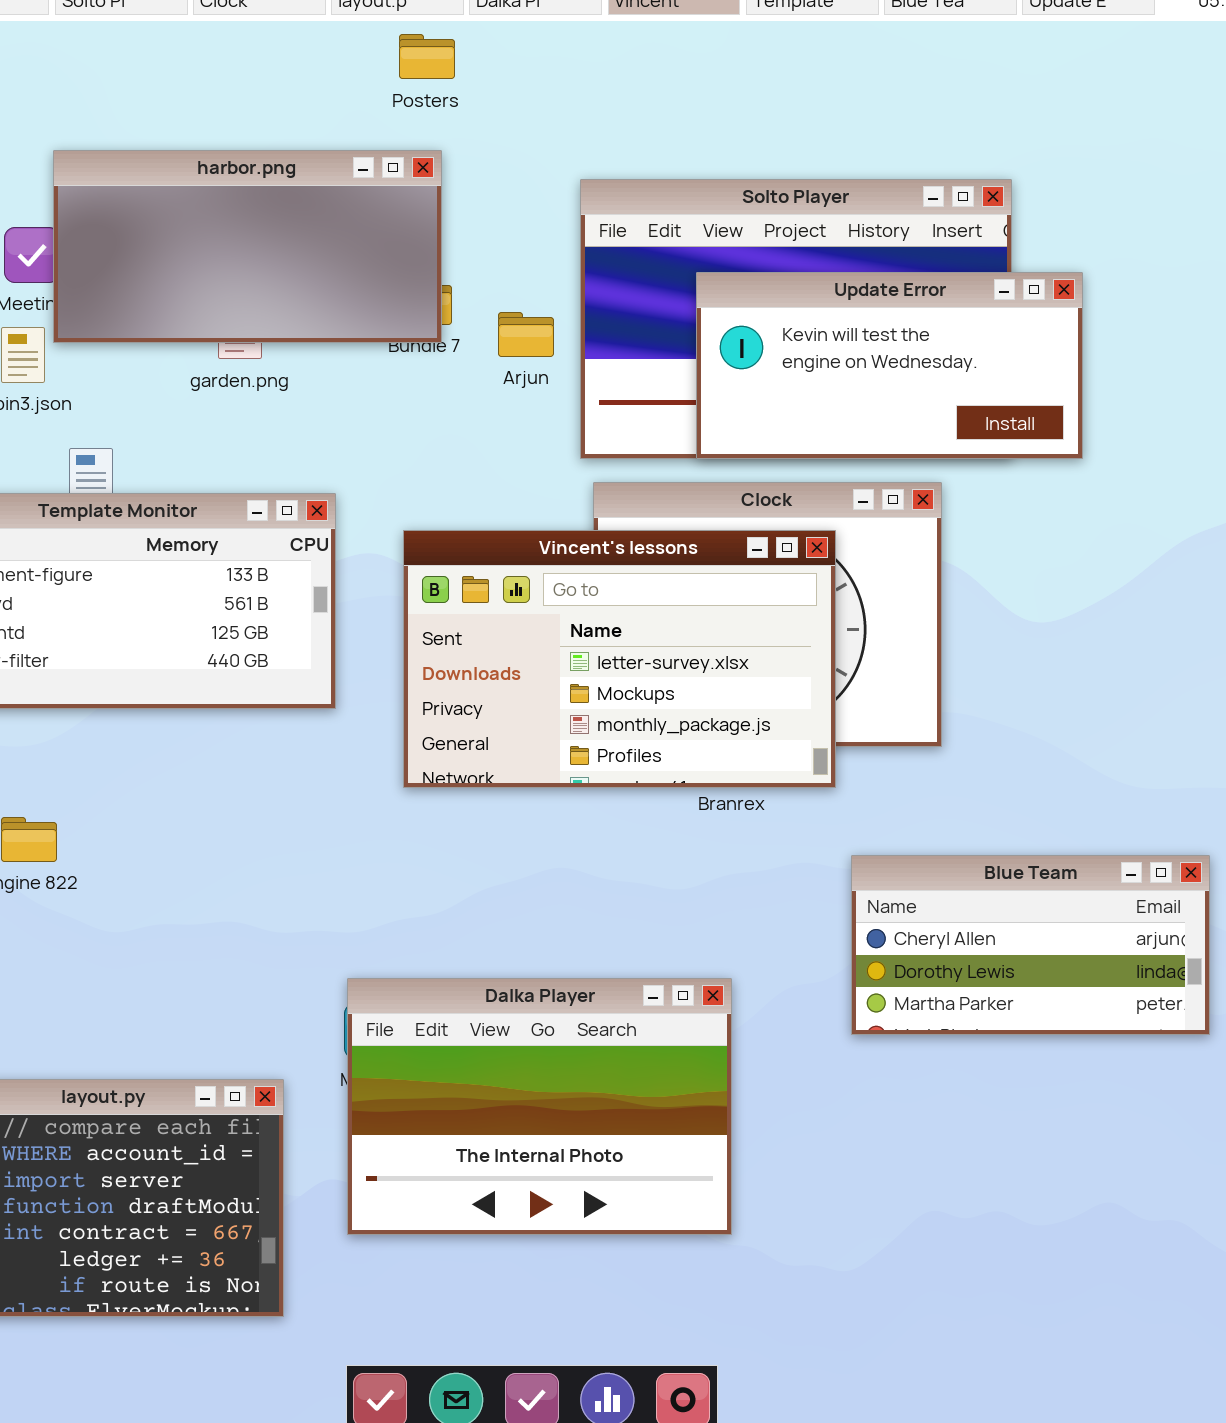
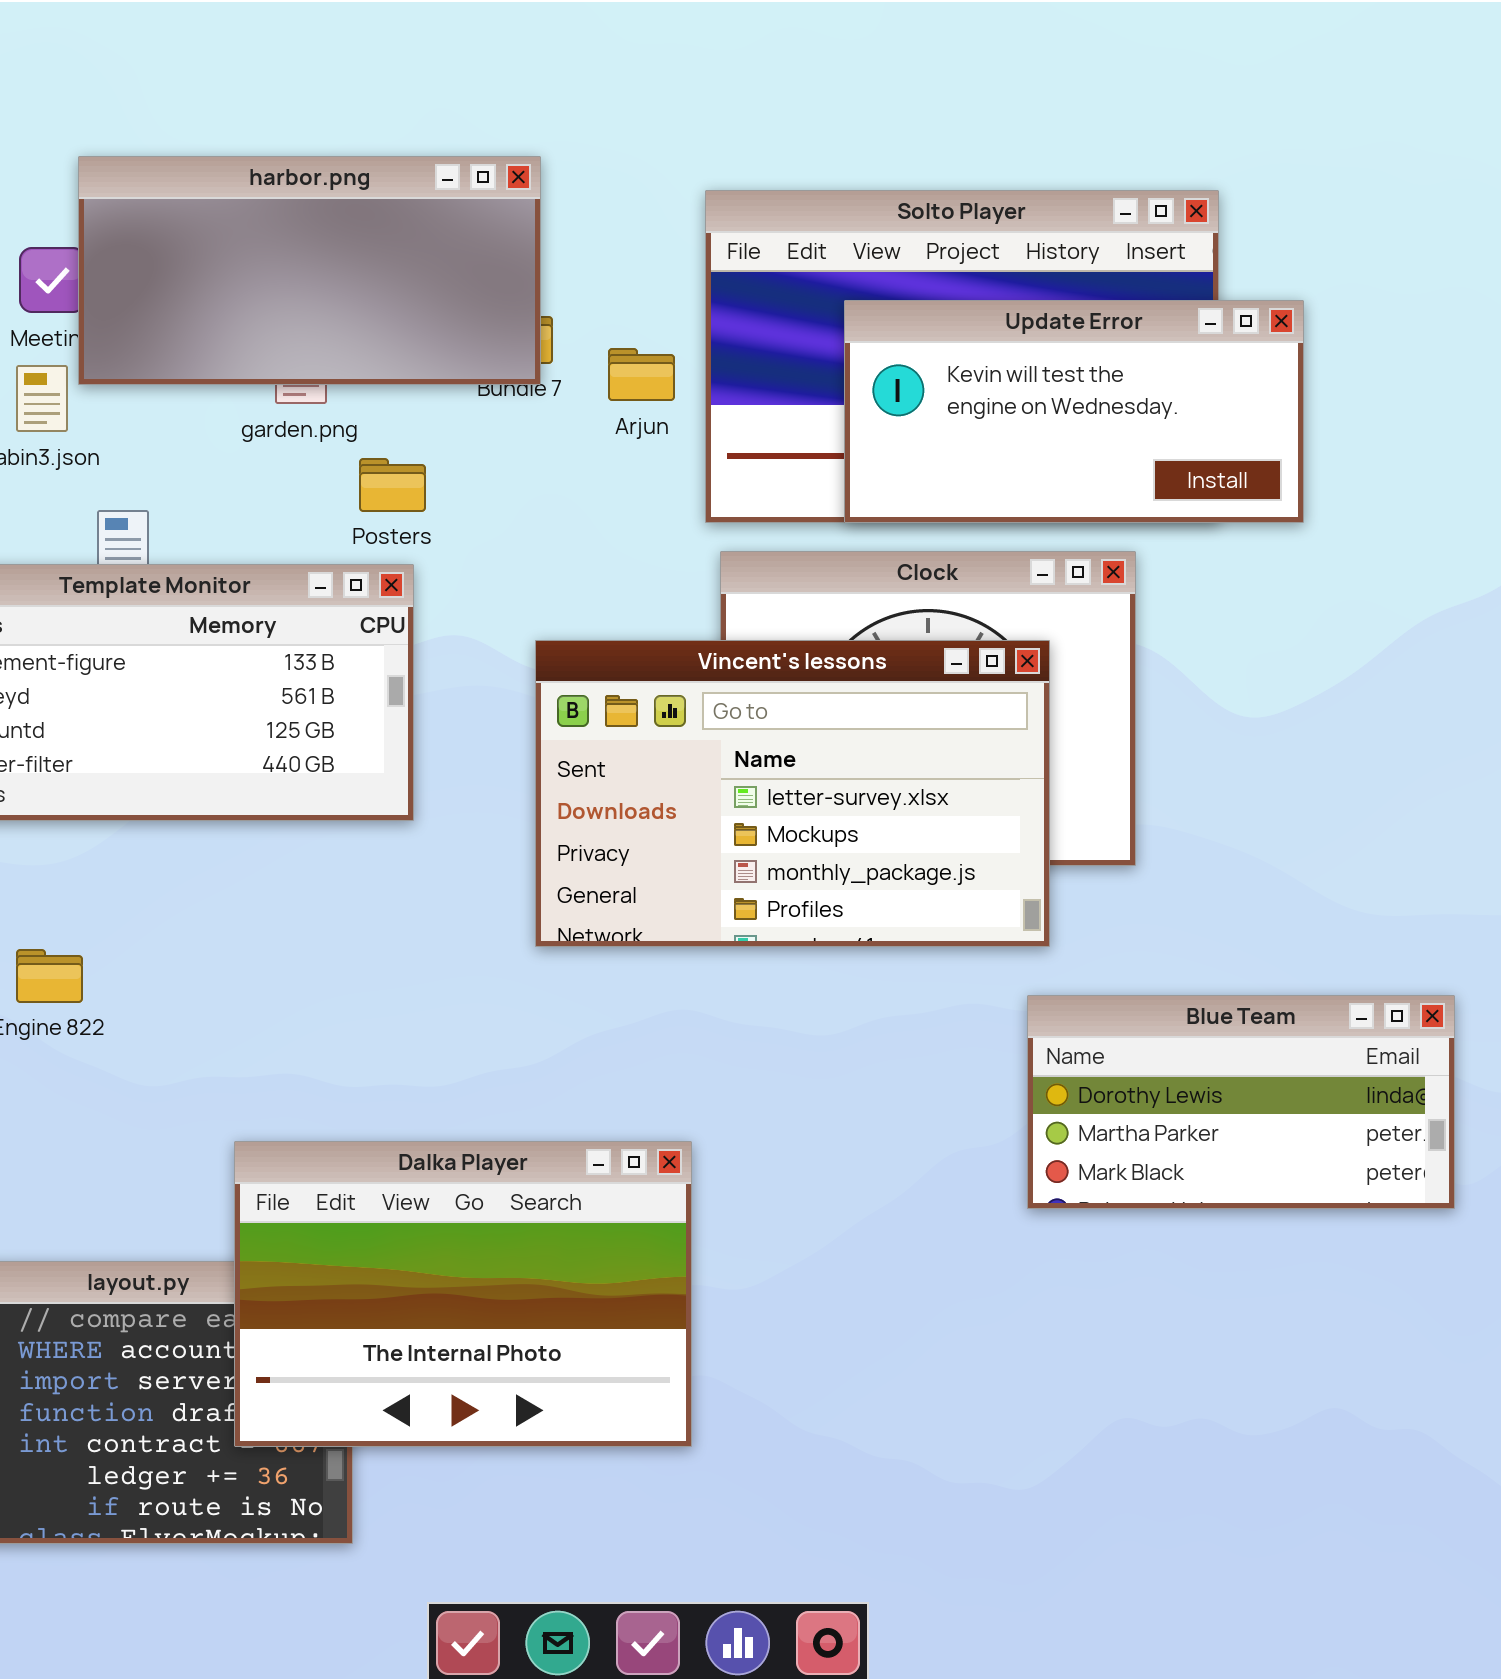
Posters: [399,34,455,79] -> [359,458,426,512], moved
Vincent's lessons: [403,530,836,788] -> [535,640,1050,947], moved
Blue Team: [851,855,1210,1035] -> [1027,995,1455,1209], scrolled down 1 row
Dalka Player: [347,978,732,1235] -> [234,1141,692,1447], moved

